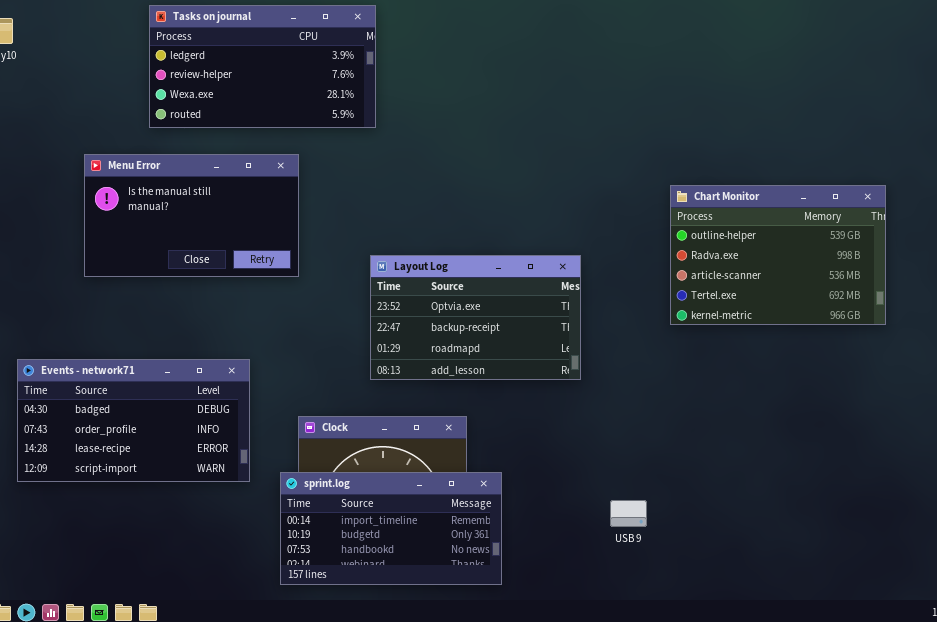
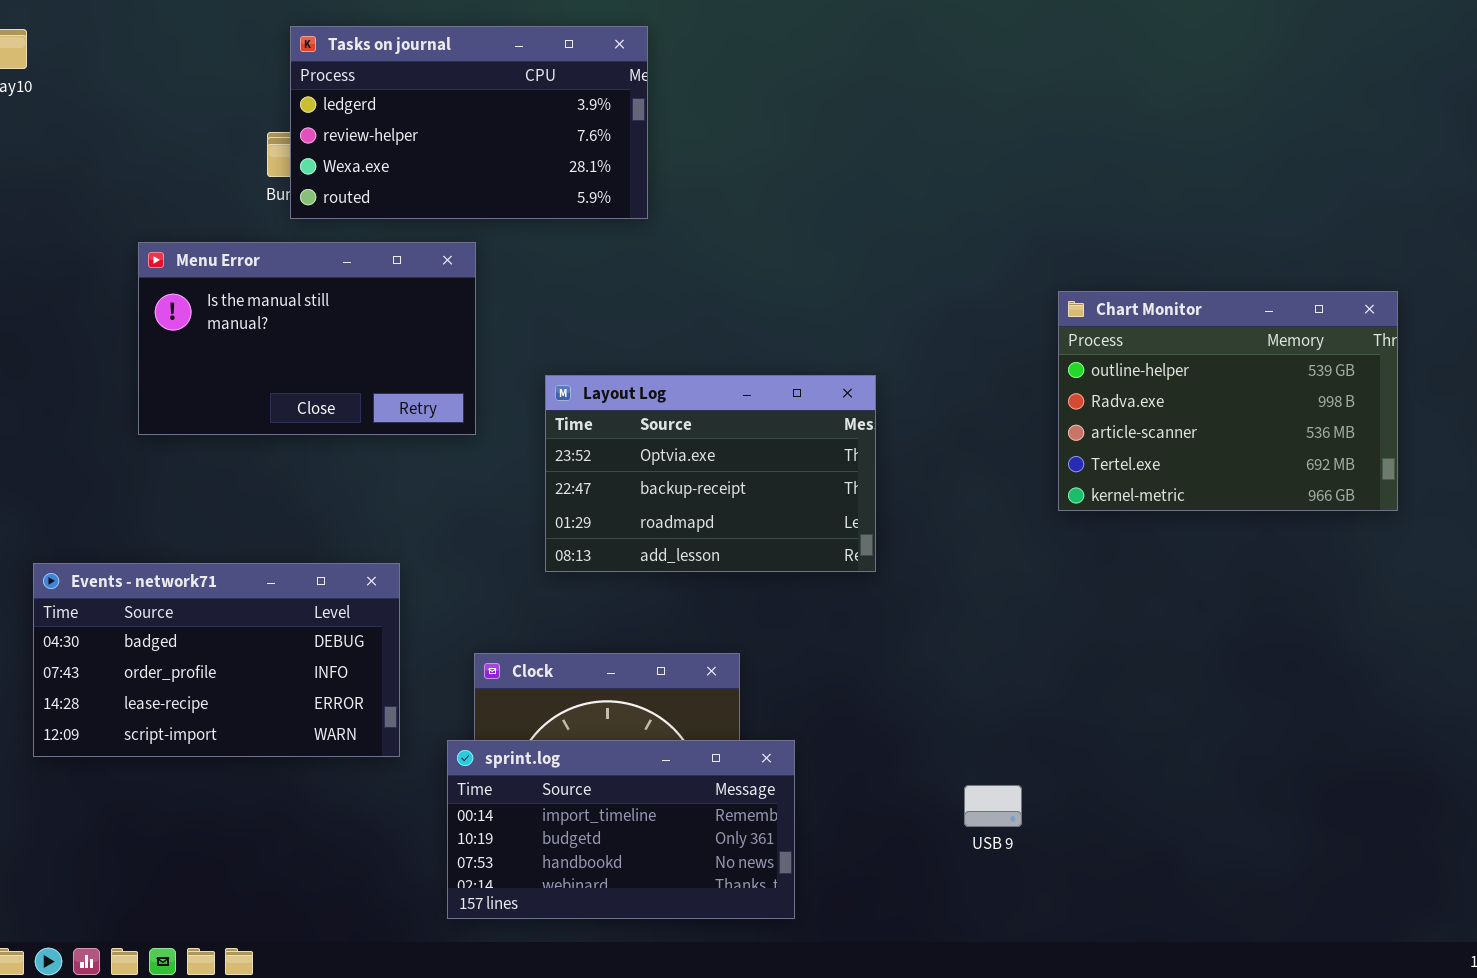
Tasks on journal: [149,5,376,128] -> [290,26,648,219], moved
Layout Log: [370,255,581,380] -> [545,375,876,572], moved

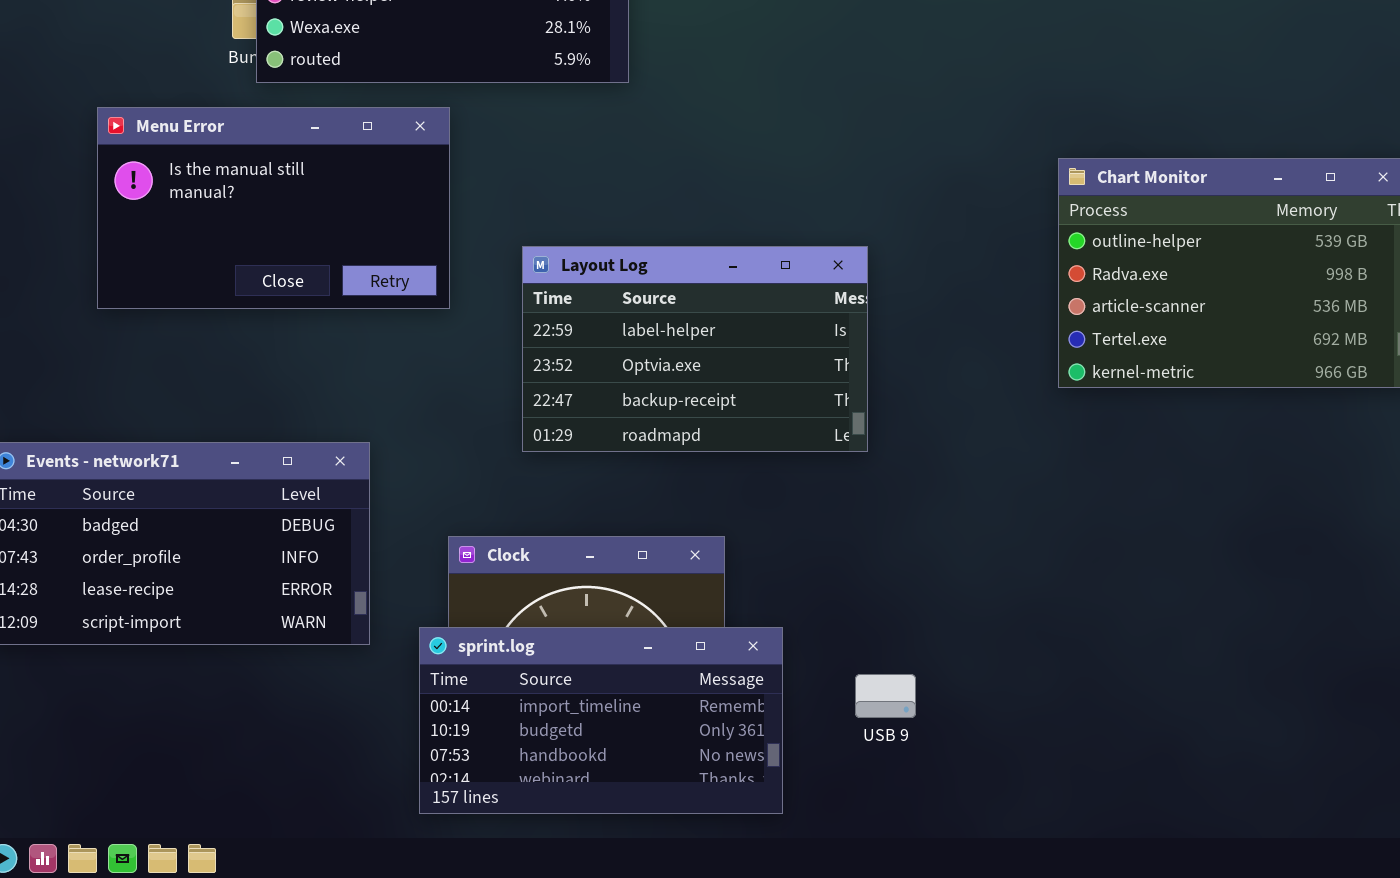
Layout Log: [545,375,876,572] -> [522,246,868,452], scrolled up 1 row
USB 9: [964,785,1022,827] -> [855,674,916,718], moved

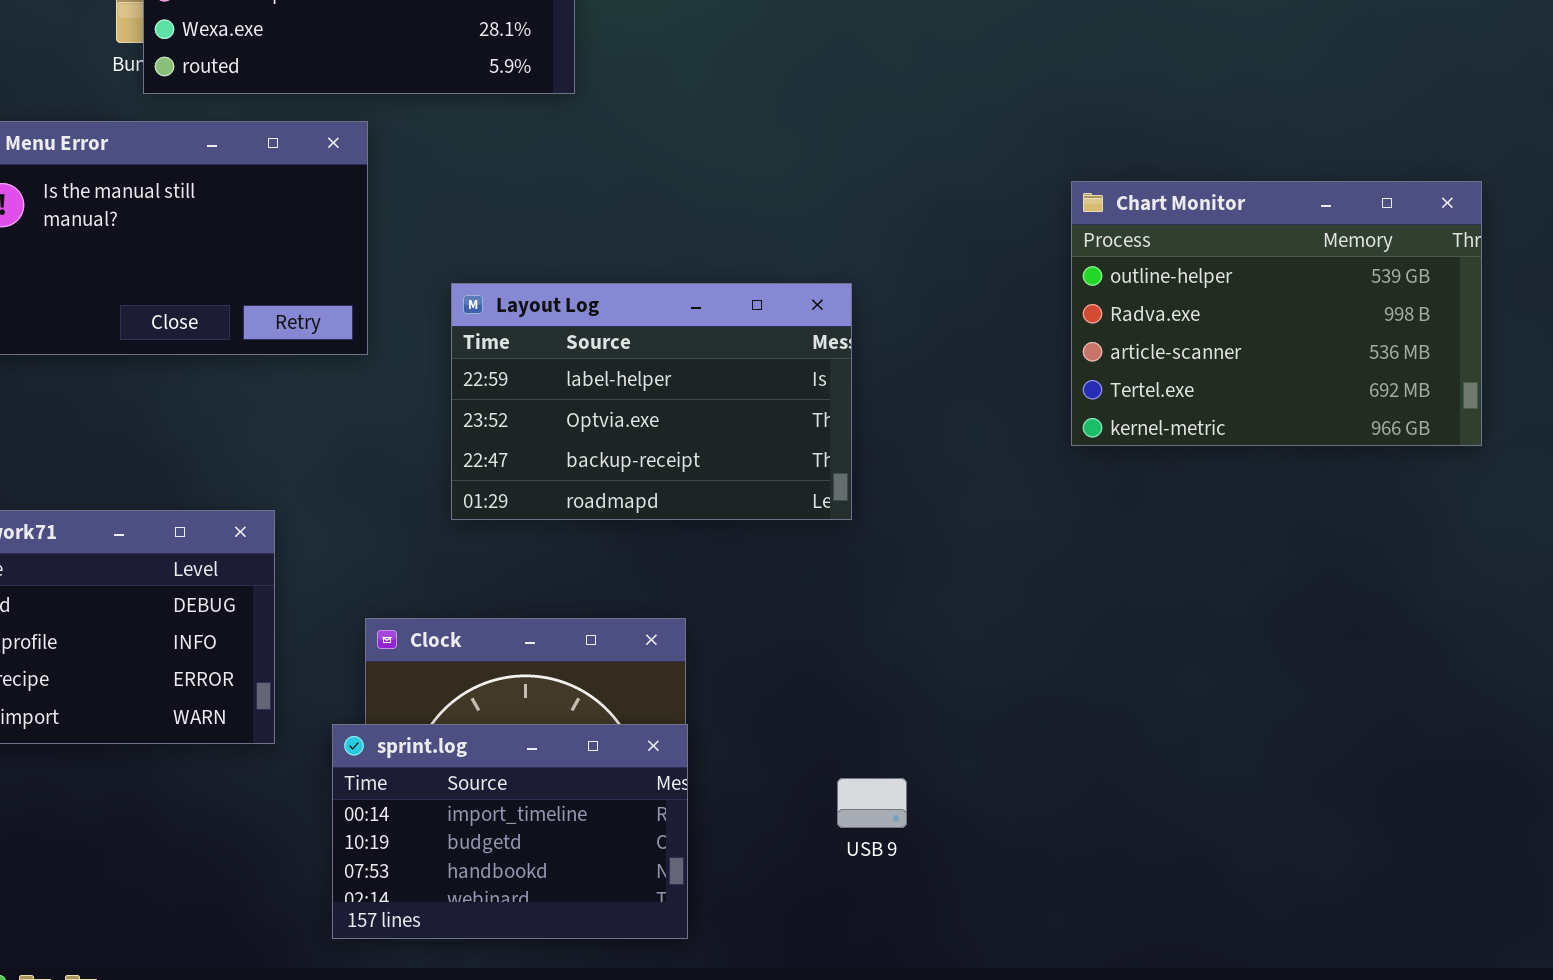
sprint.log: [419,627,783,814] -> [332,724,688,939], resized

